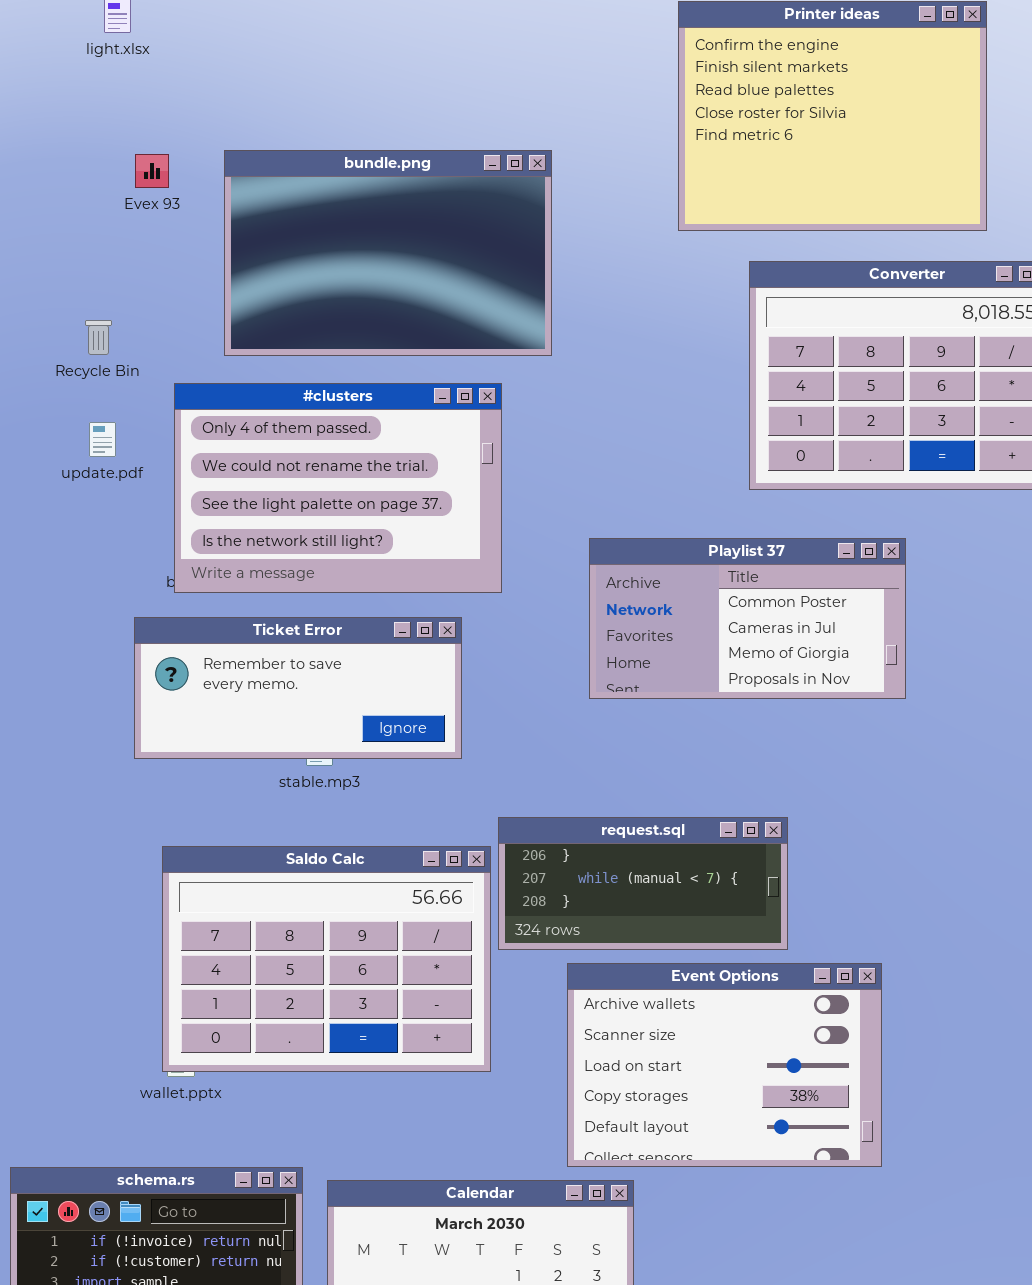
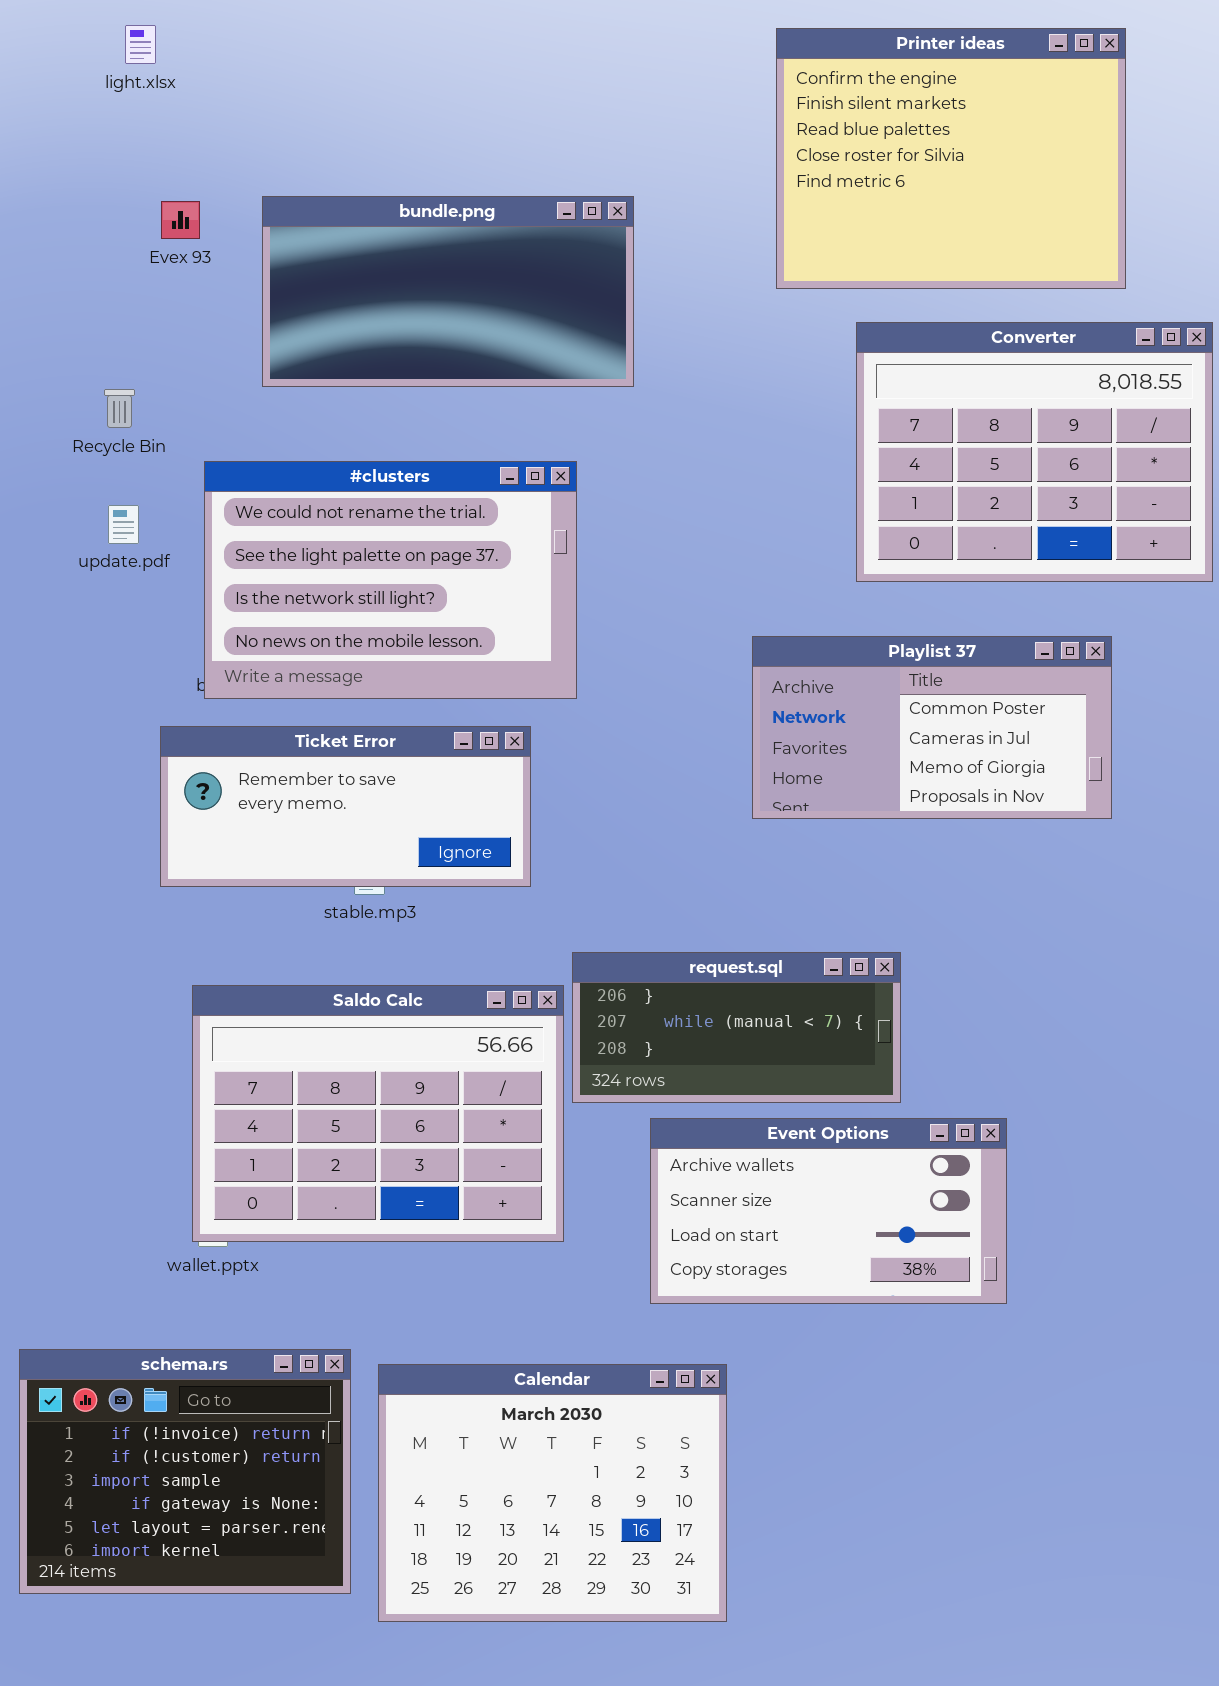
bundle.png: [224,150,552,356] -> [262,196,634,387], resized
#clusters: [174,383,502,593] -> [204,461,577,699], scrolled down 1 row
Playlist 37: [589,538,906,699] -> [752,636,1112,819], moved
Event Options: [567,963,882,1167] -> [650,1118,1007,1304], resized

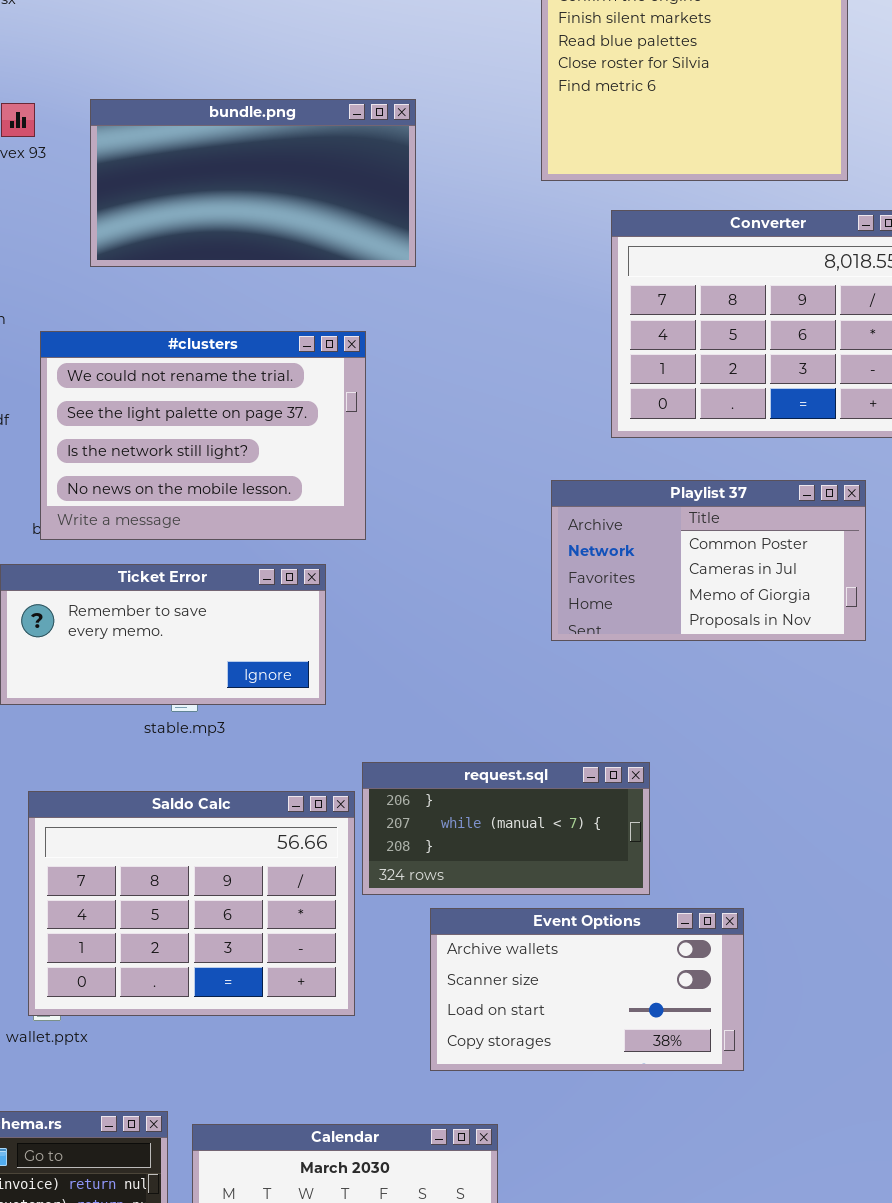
Playlist 37: [752,636,1112,819] -> [551,480,866,641], moved

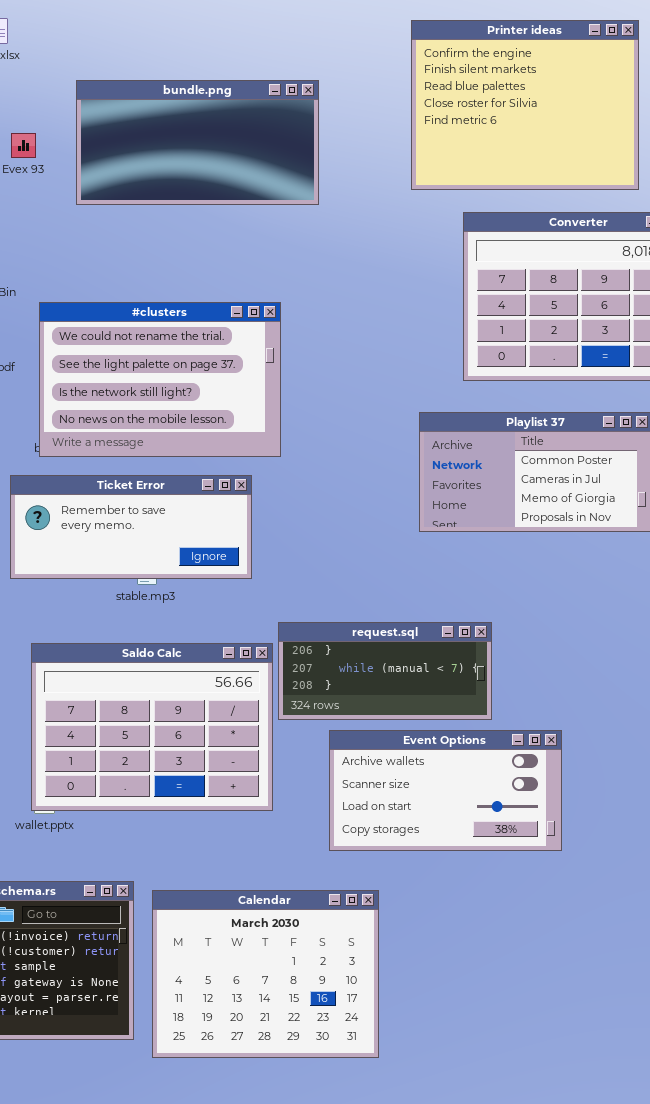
bundle.png: [90,99,416,267] -> [76,80,319,205], moved

